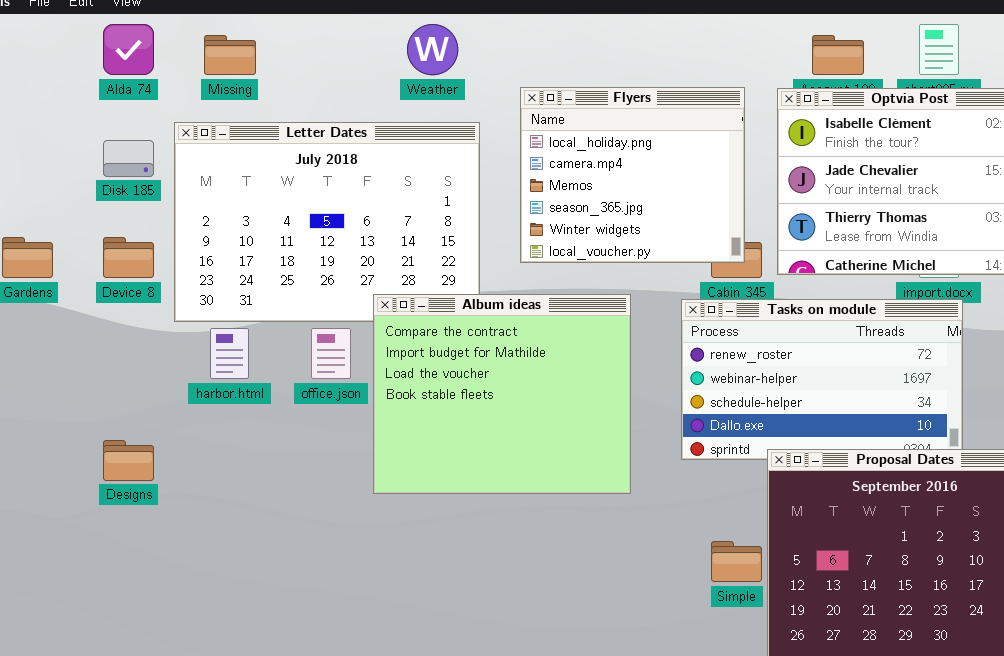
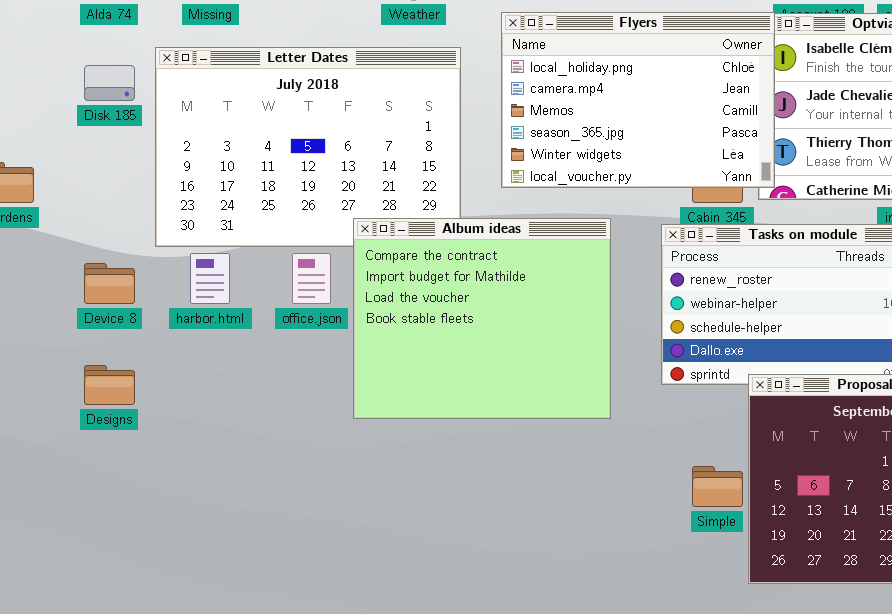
Flyers: [520,87,745,263] -> [501,12,775,188], resized
Device 8: [103,237,154,278] -> [84,263,135,304], moved

